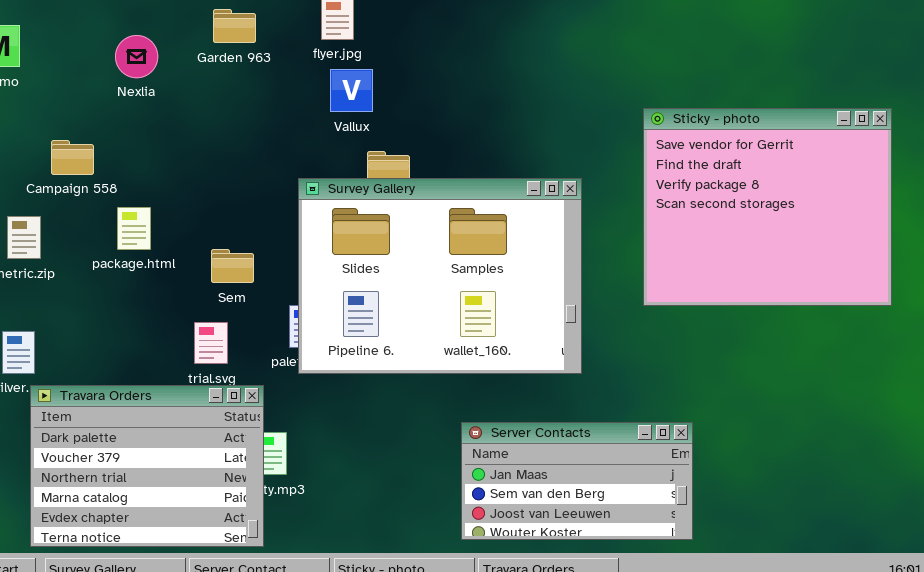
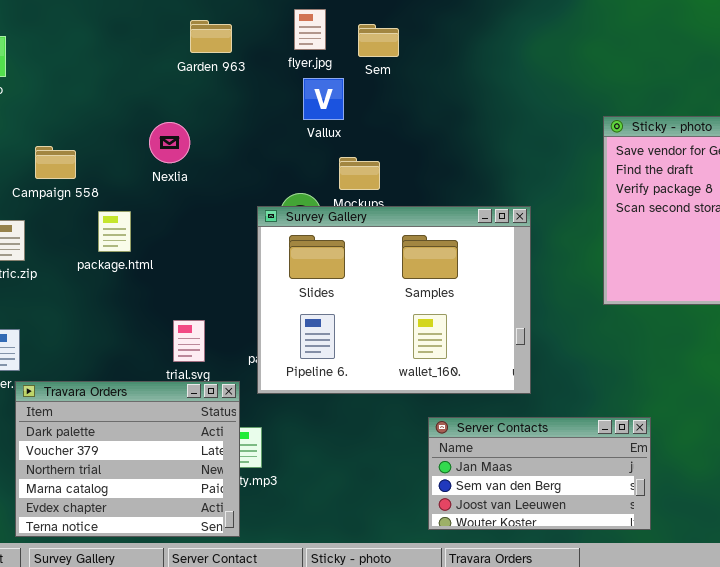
Nexlia: [115,35,158,78] -> [149,122,190,163], moved
Survey Gallery: [298,178,582,374] -> [257,206,531,394], moved
Sem: [211,249,254,283] -> [358,24,399,57], moved

